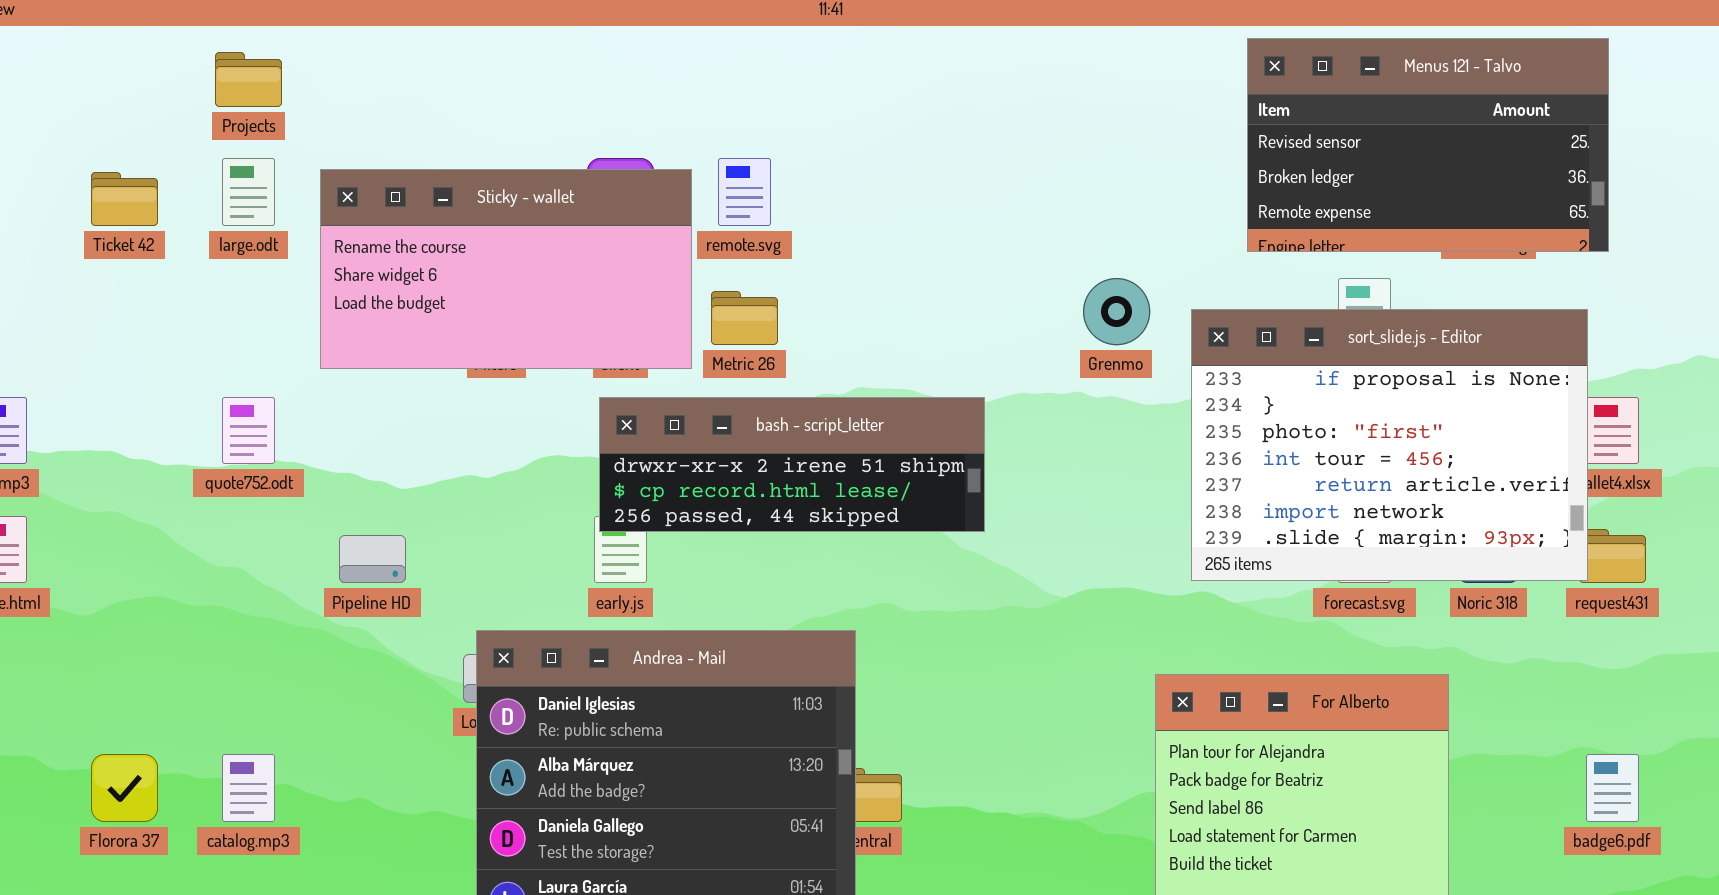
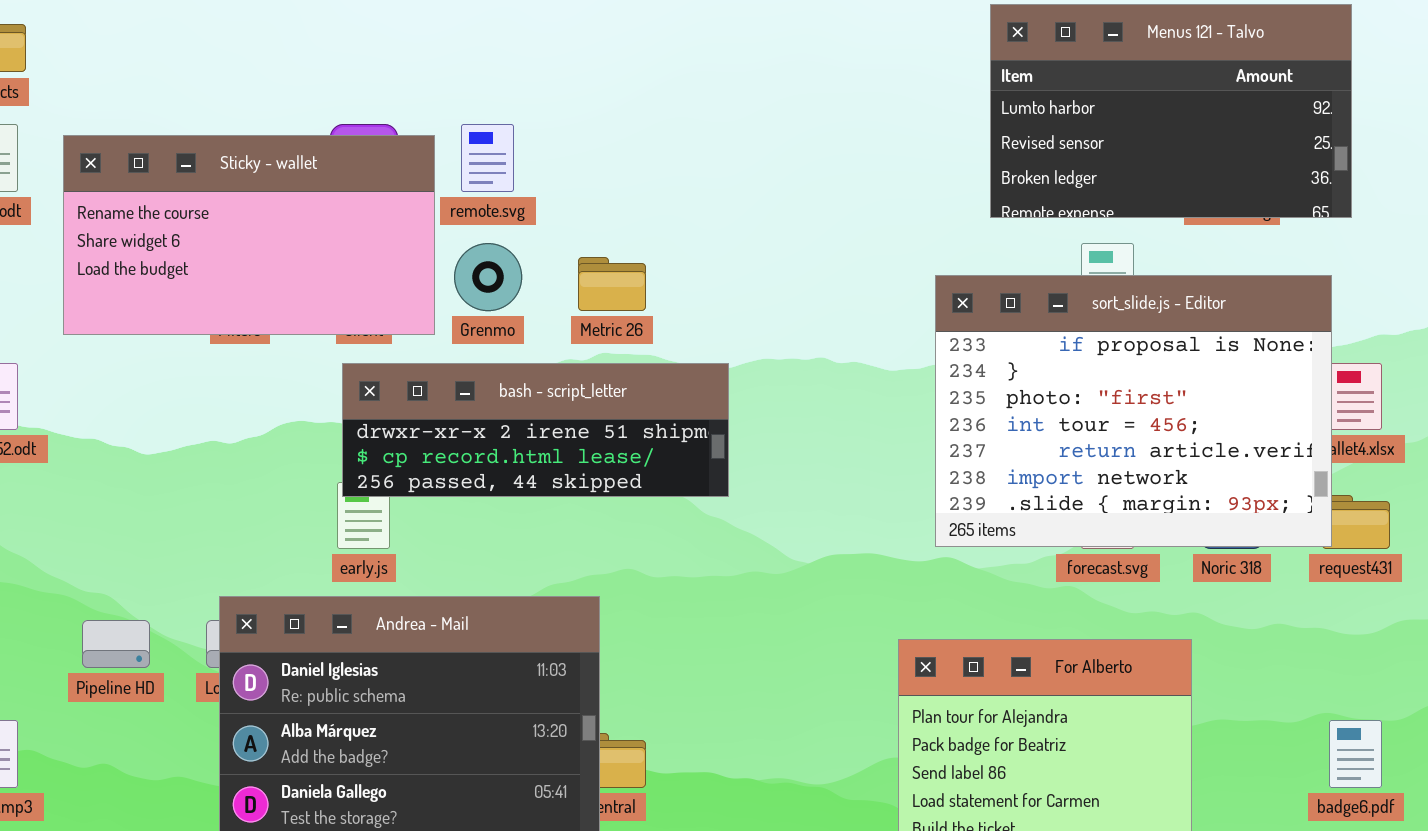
Menus 121 - Talvo: [1247,38,1609,252] -> [990,4,1352,218], scrolled up 1 row
Grenmo: [1083,278,1150,345] -> [454,243,522,311], moved
Metric 26: [711,291,778,345] -> [578,257,646,311], moved
Pipeline HD: [339,535,406,583] -> [82,620,150,668], moved

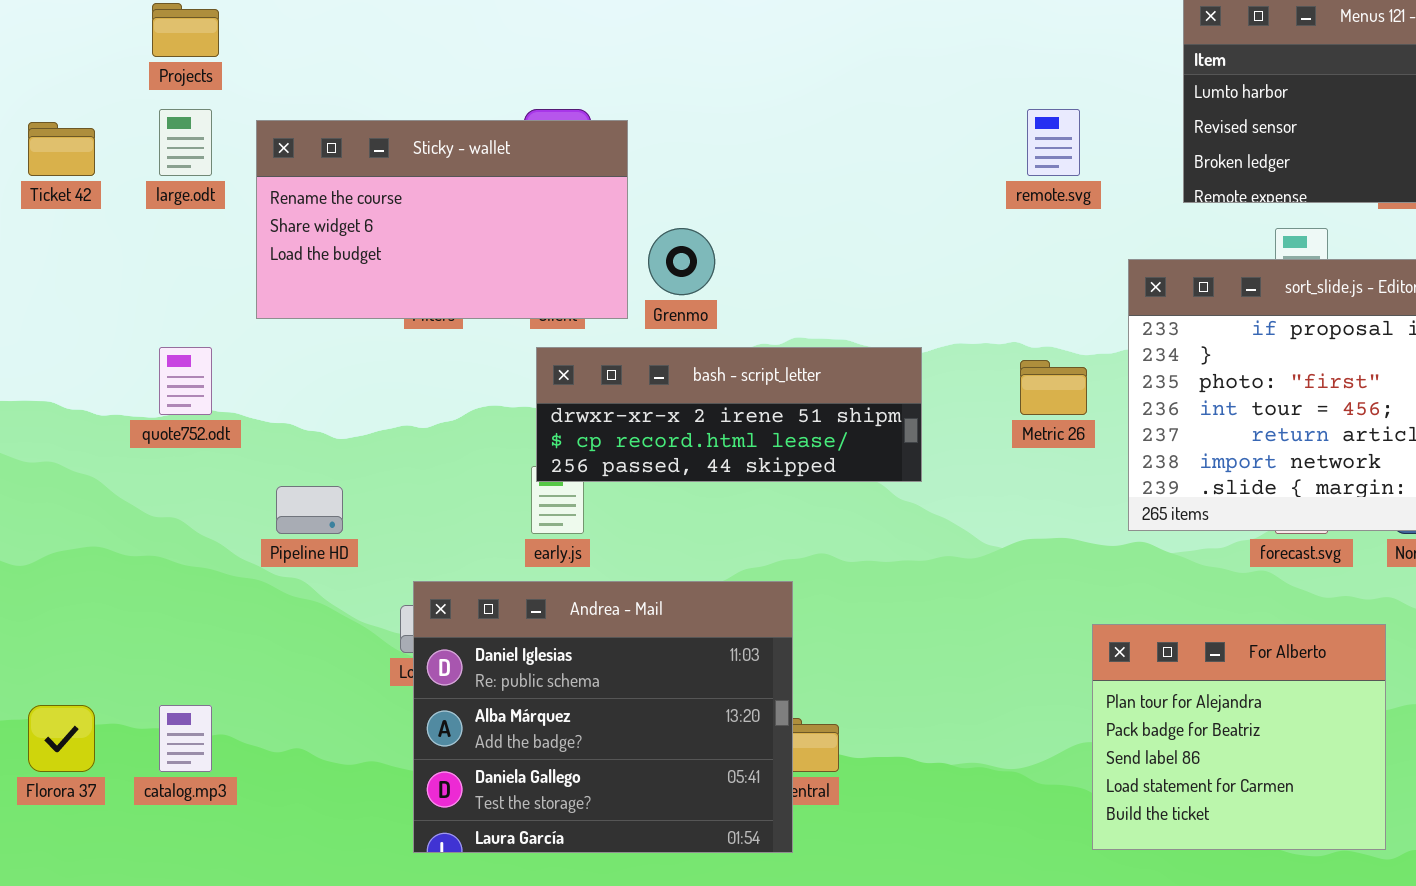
remote.svg: [461,124,514,192] -> [1027,109,1080,176], moved
Metric 26: [578,257,646,311] -> [1020,360,1087,415], moved
Pipeline HD: [82,620,150,668] -> [276,486,343,534], moved

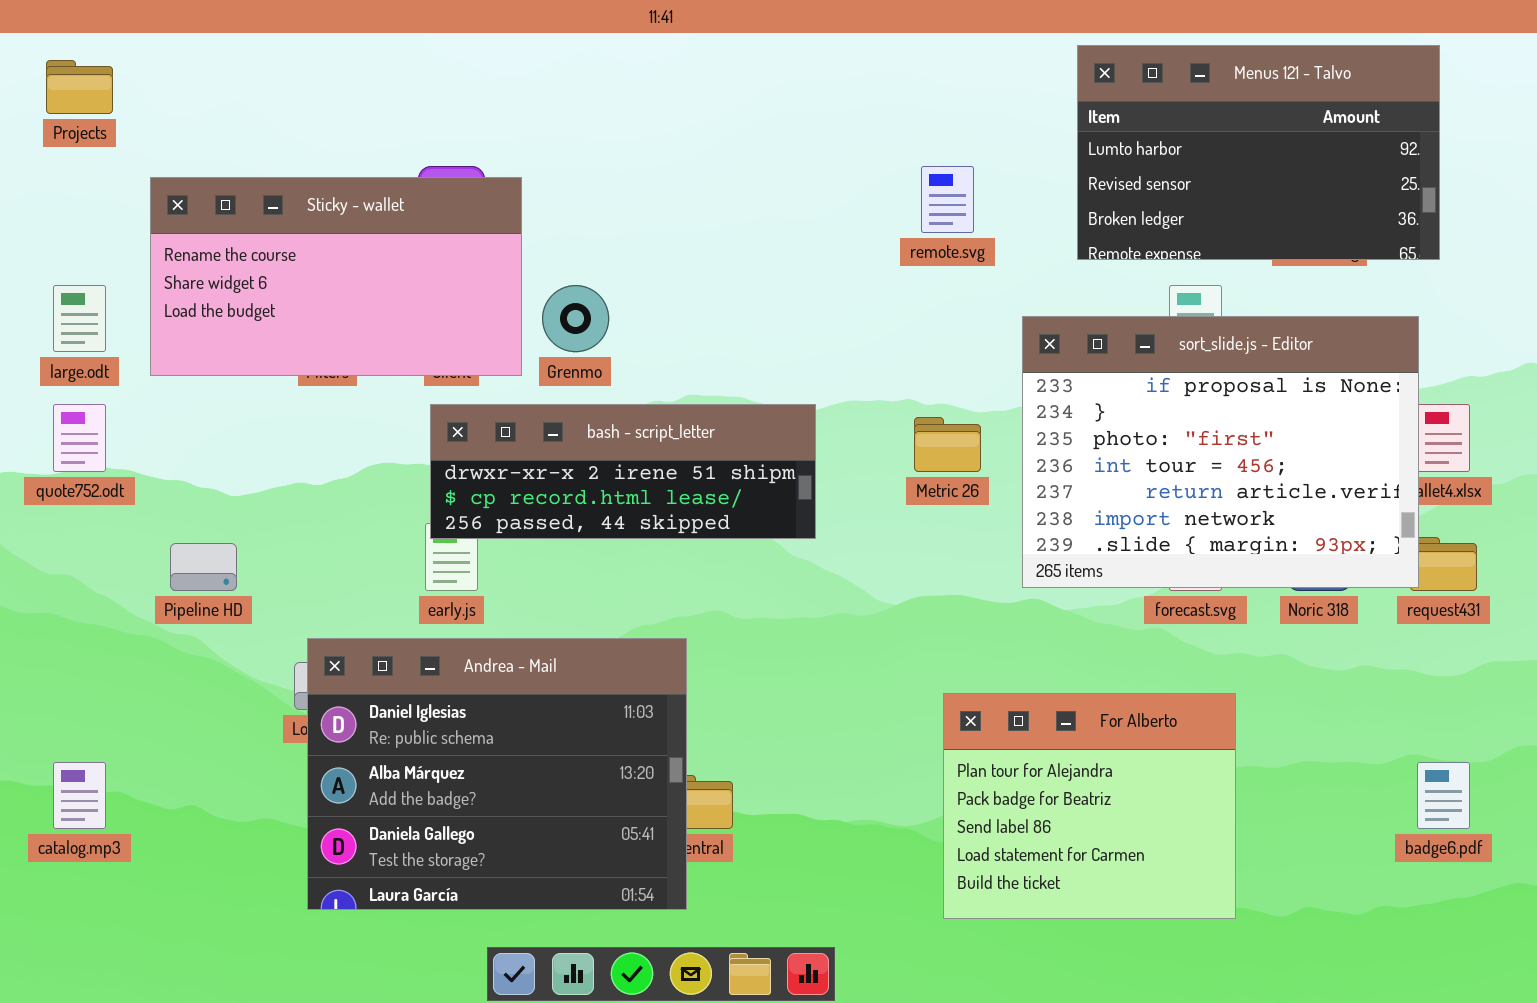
large.odt: [159,109,212,176] -> [53,285,106,352], moved
For Alberto: [1092,624,1386,850] -> [943,693,1236,919], moved

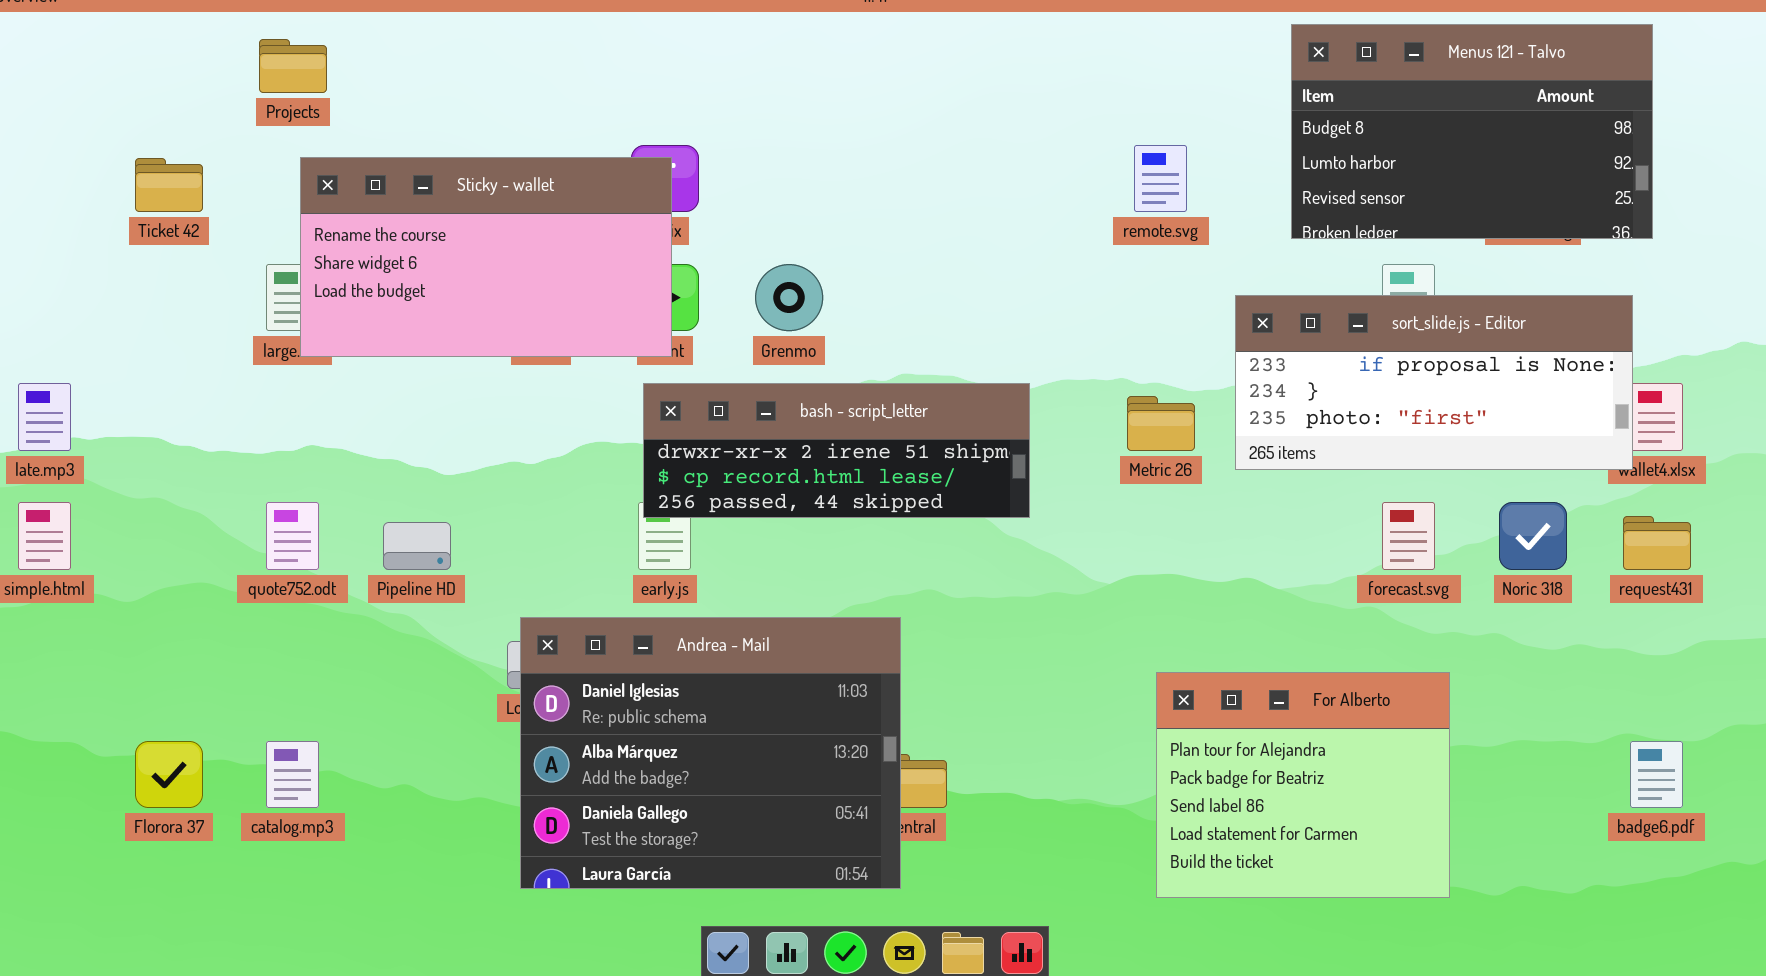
Menus 121 - Talvo: [1077,45,1440,260] -> [1291,24,1653,239], scrolled up 1 row
Sticky - wallet: [150,177,522,376] -> [300,157,672,357], moved
sort_slide.js - Editor: [1022,316,1419,588] -> [1235,295,1633,470], resized
quote752.odt: [53,404,106,472] -> [266,502,319,570], moved

